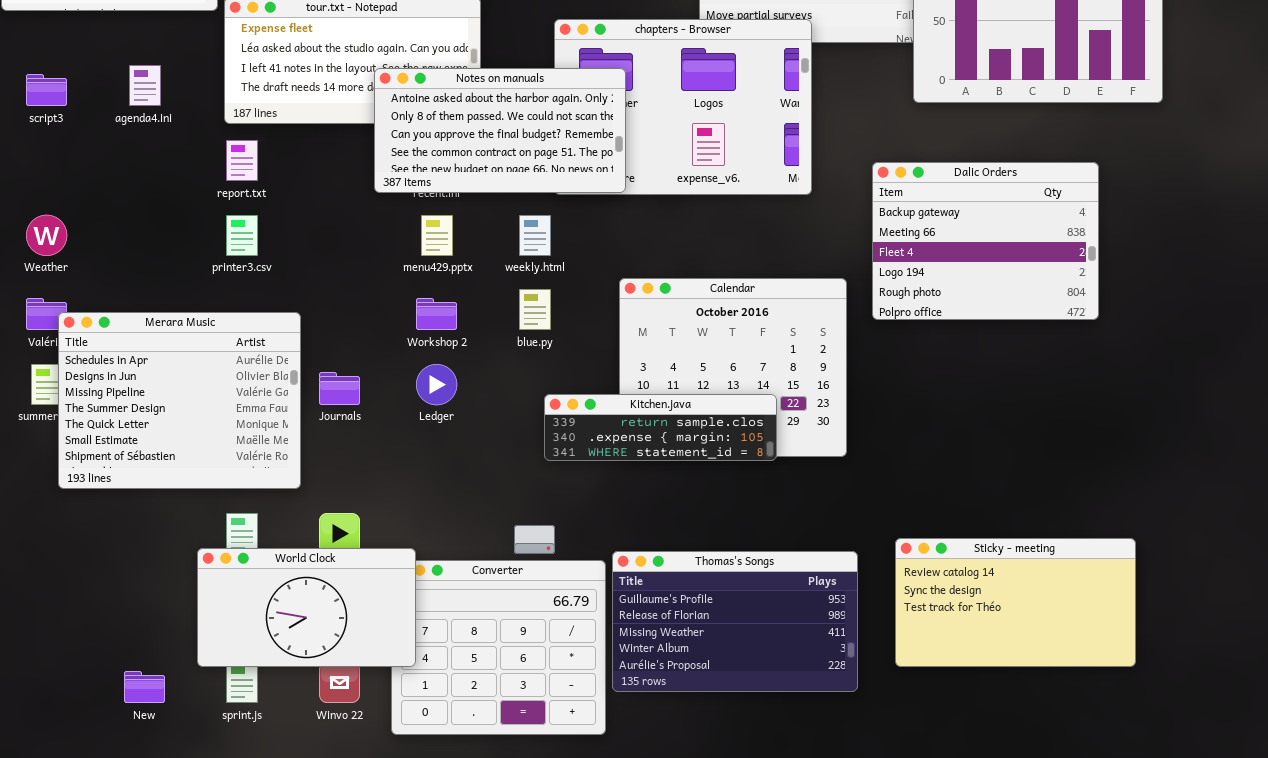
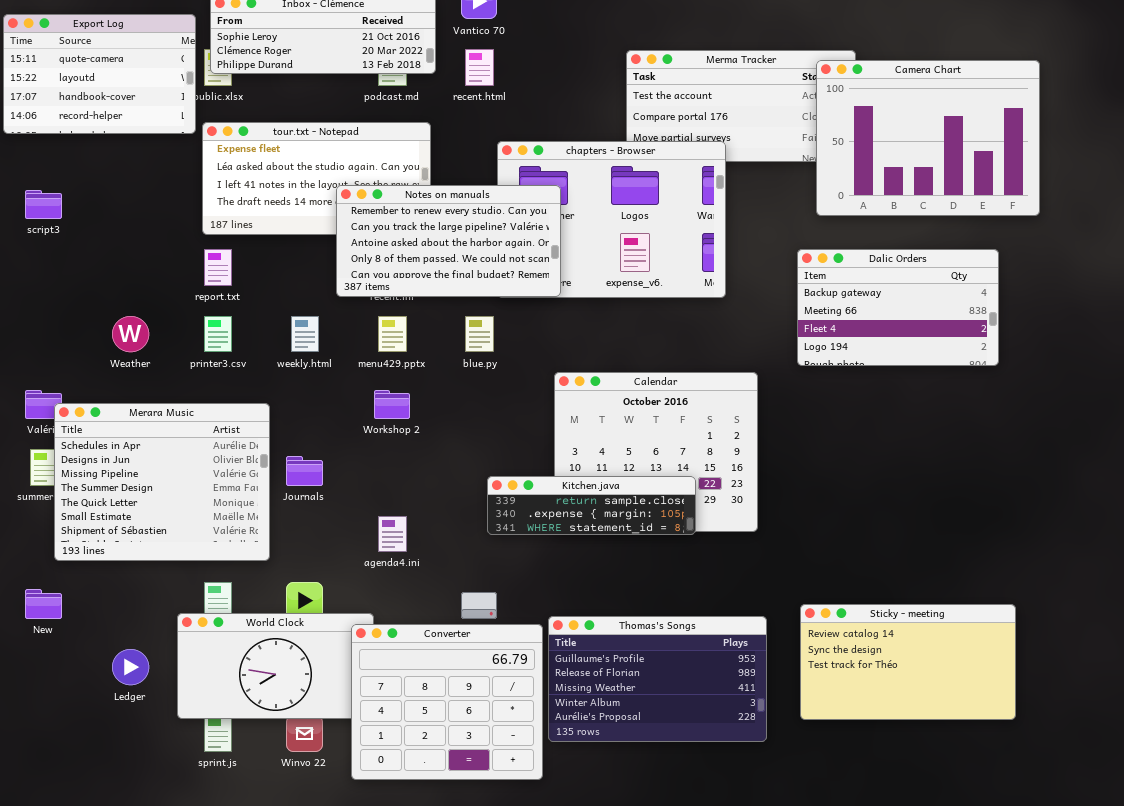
agenda4.ini: [129,65,161,106] -> [378,516,407,552], moved
Notes on manuals: [374,68,626,193] -> [336,185,561,297], scrolled up 2 rows
Dalic Orders: [872,162,1099,320] -> [797,249,999,366], moved, resized
Weather: [26,215,67,256] -> [112,316,149,352], moved
weekly.html: [519,215,551,256] -> [291,316,319,352], moved
blue.py: [519,289,551,330] -> [465,316,494,352], moved
Ledger: [416,364,457,405] -> [112,649,149,685], moved
Converter: [391,560,606,735] -> [351,624,543,780], raised
New: [124,671,165,703] -> [25,589,62,619], moved

